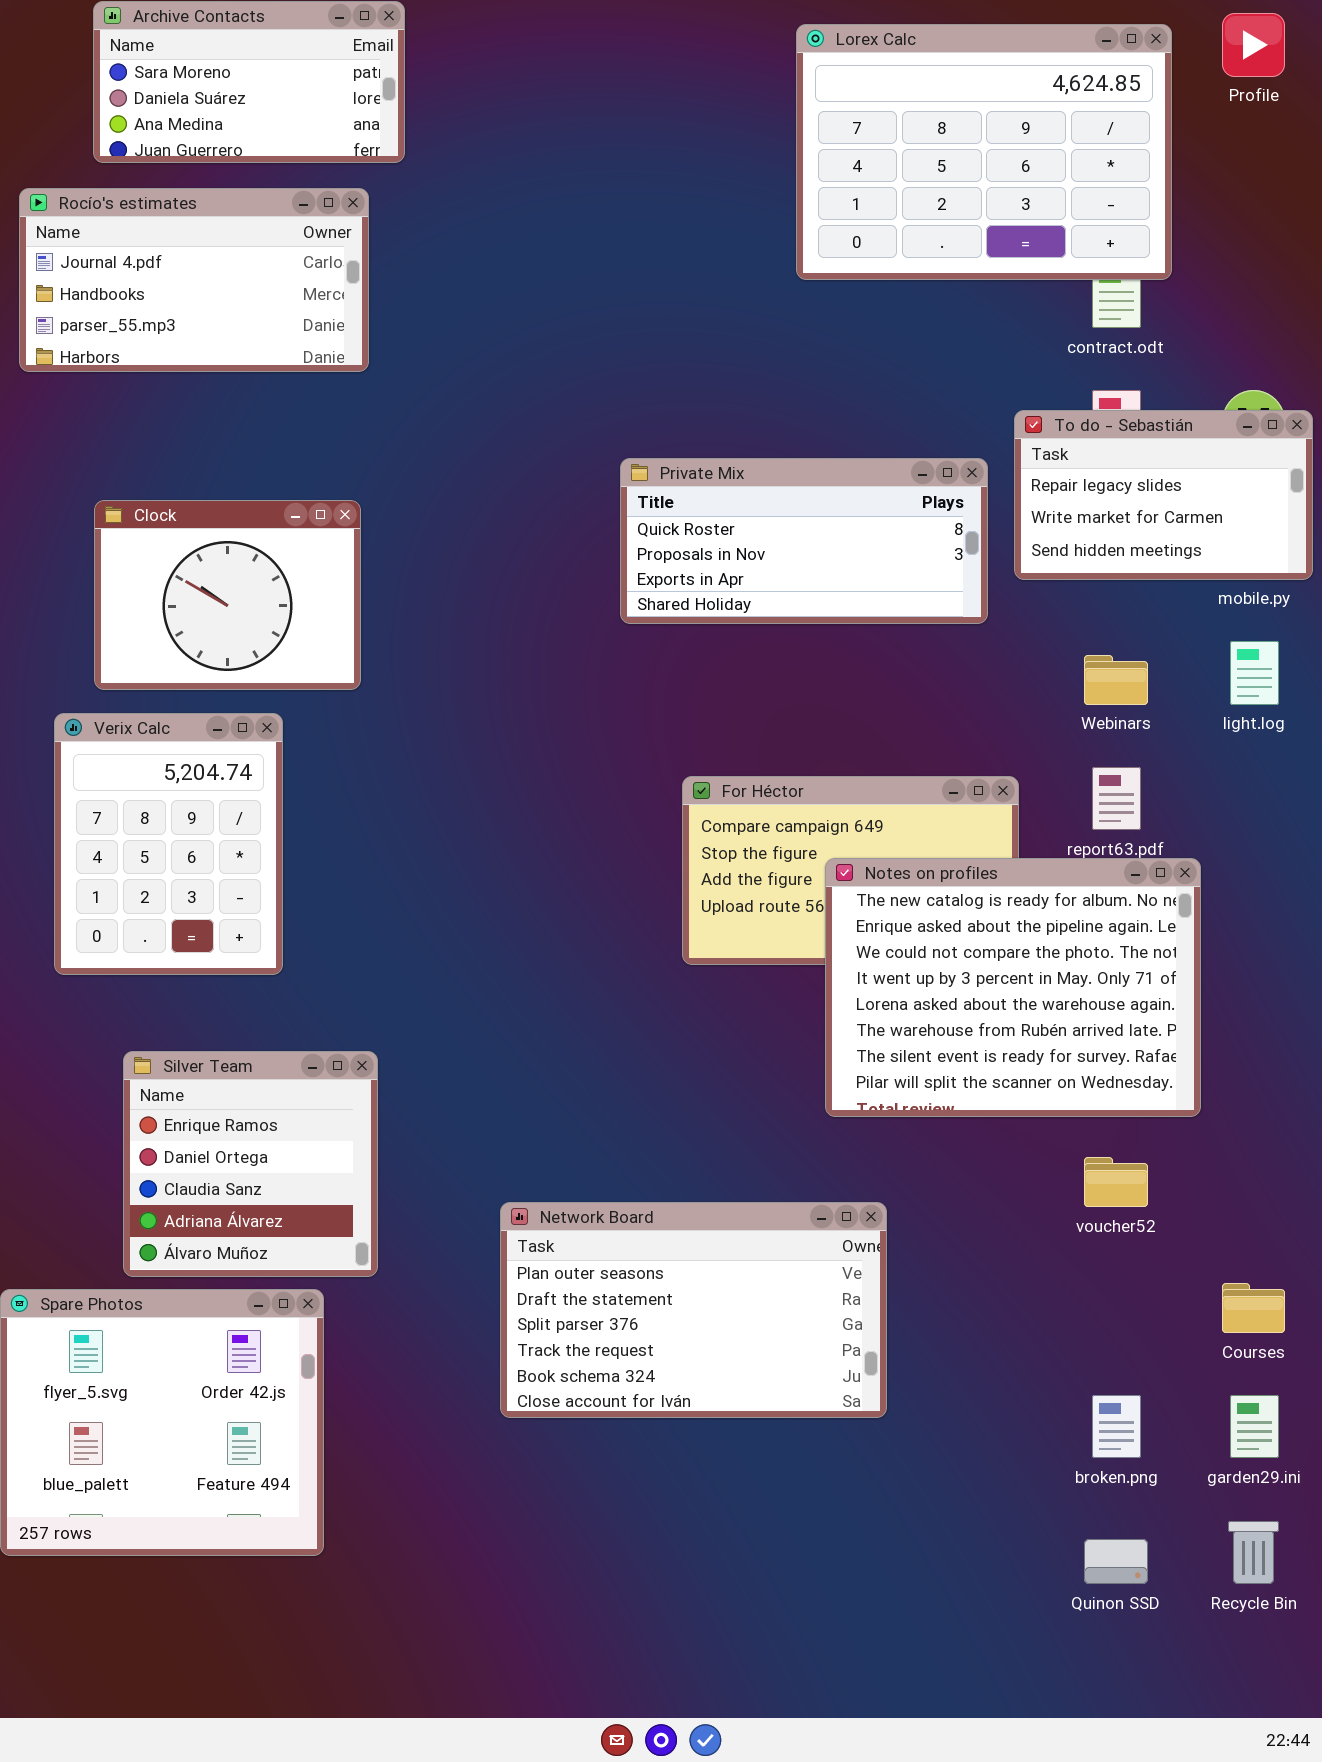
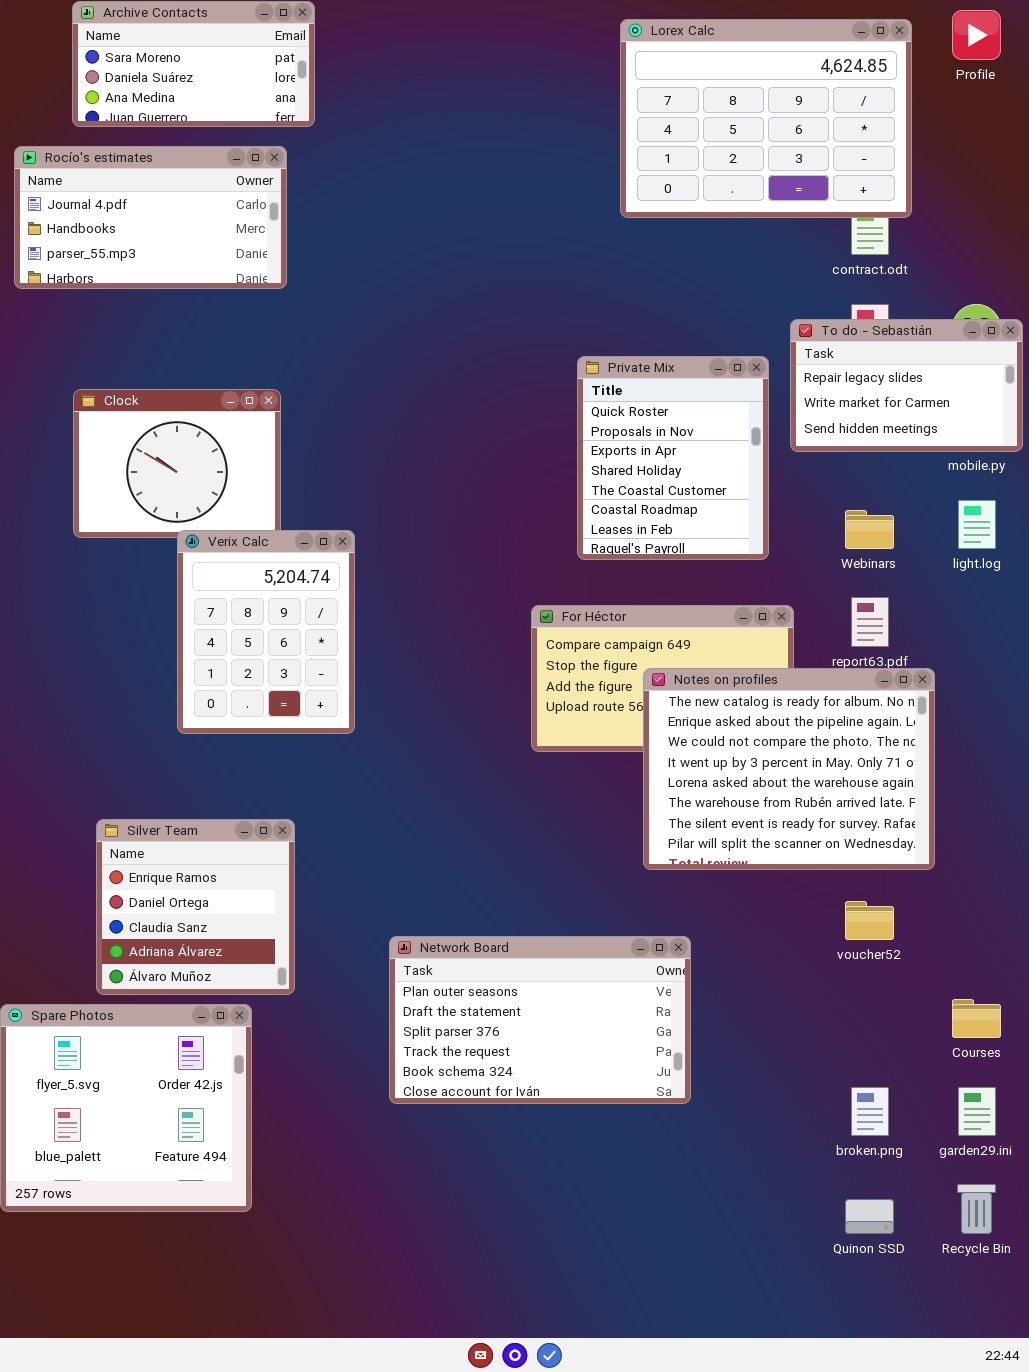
Private Mix: [620,458,988,624] -> [577,356,769,560], resized
Verix Calc: [54,713,283,975] -> [177,530,355,734], moved

